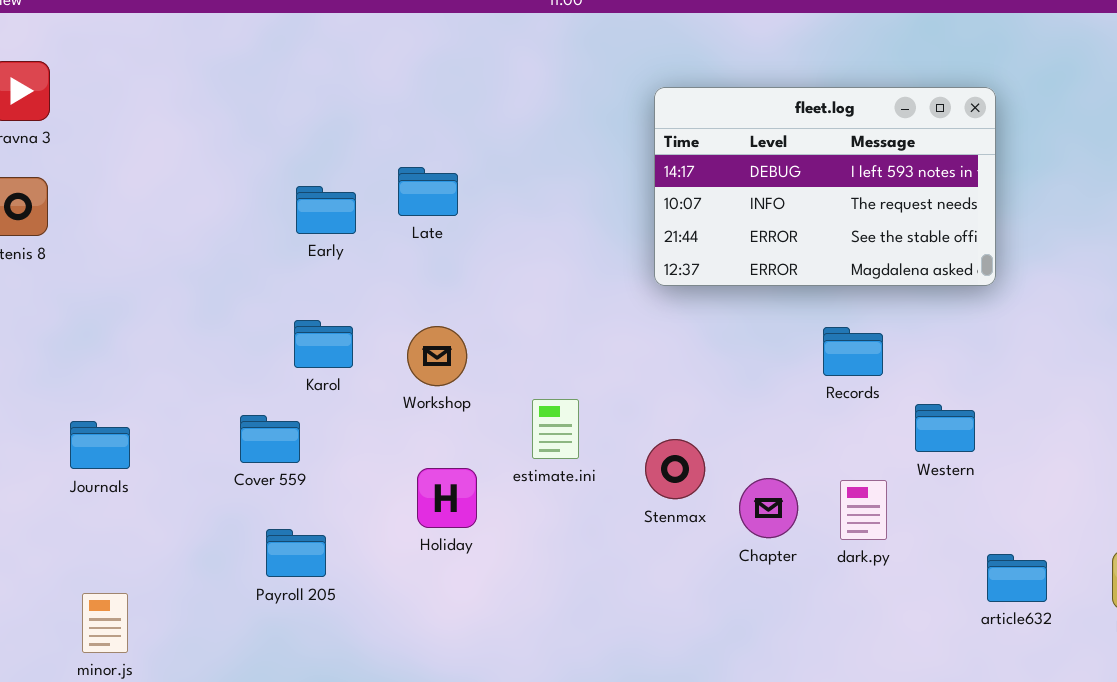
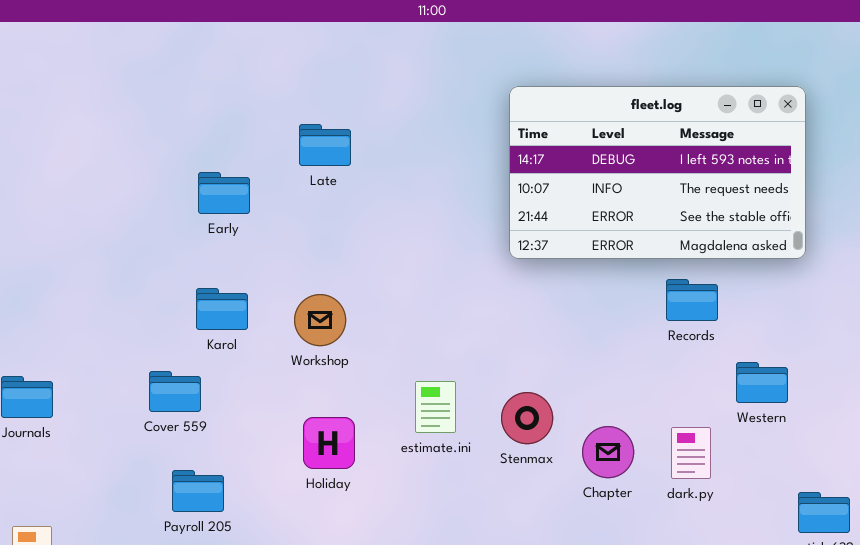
Late: [398,167,458,216] -> [299,124,351,166], moved
Records: [823,327,883,376] -> [666,279,718,321], moved
estimate.ini: [532,399,579,459] -> [415,381,456,433], moved

